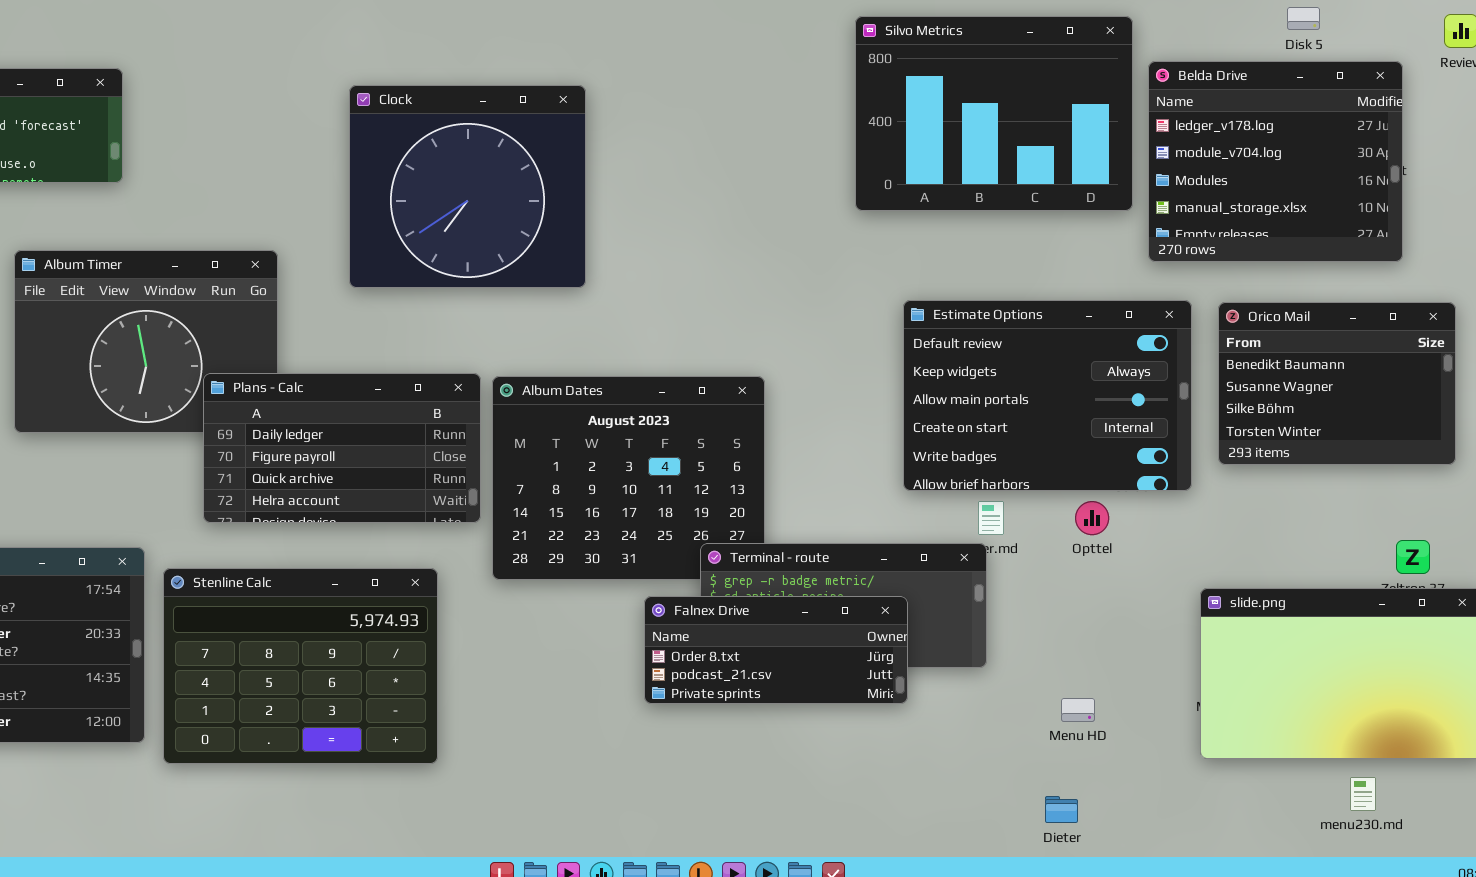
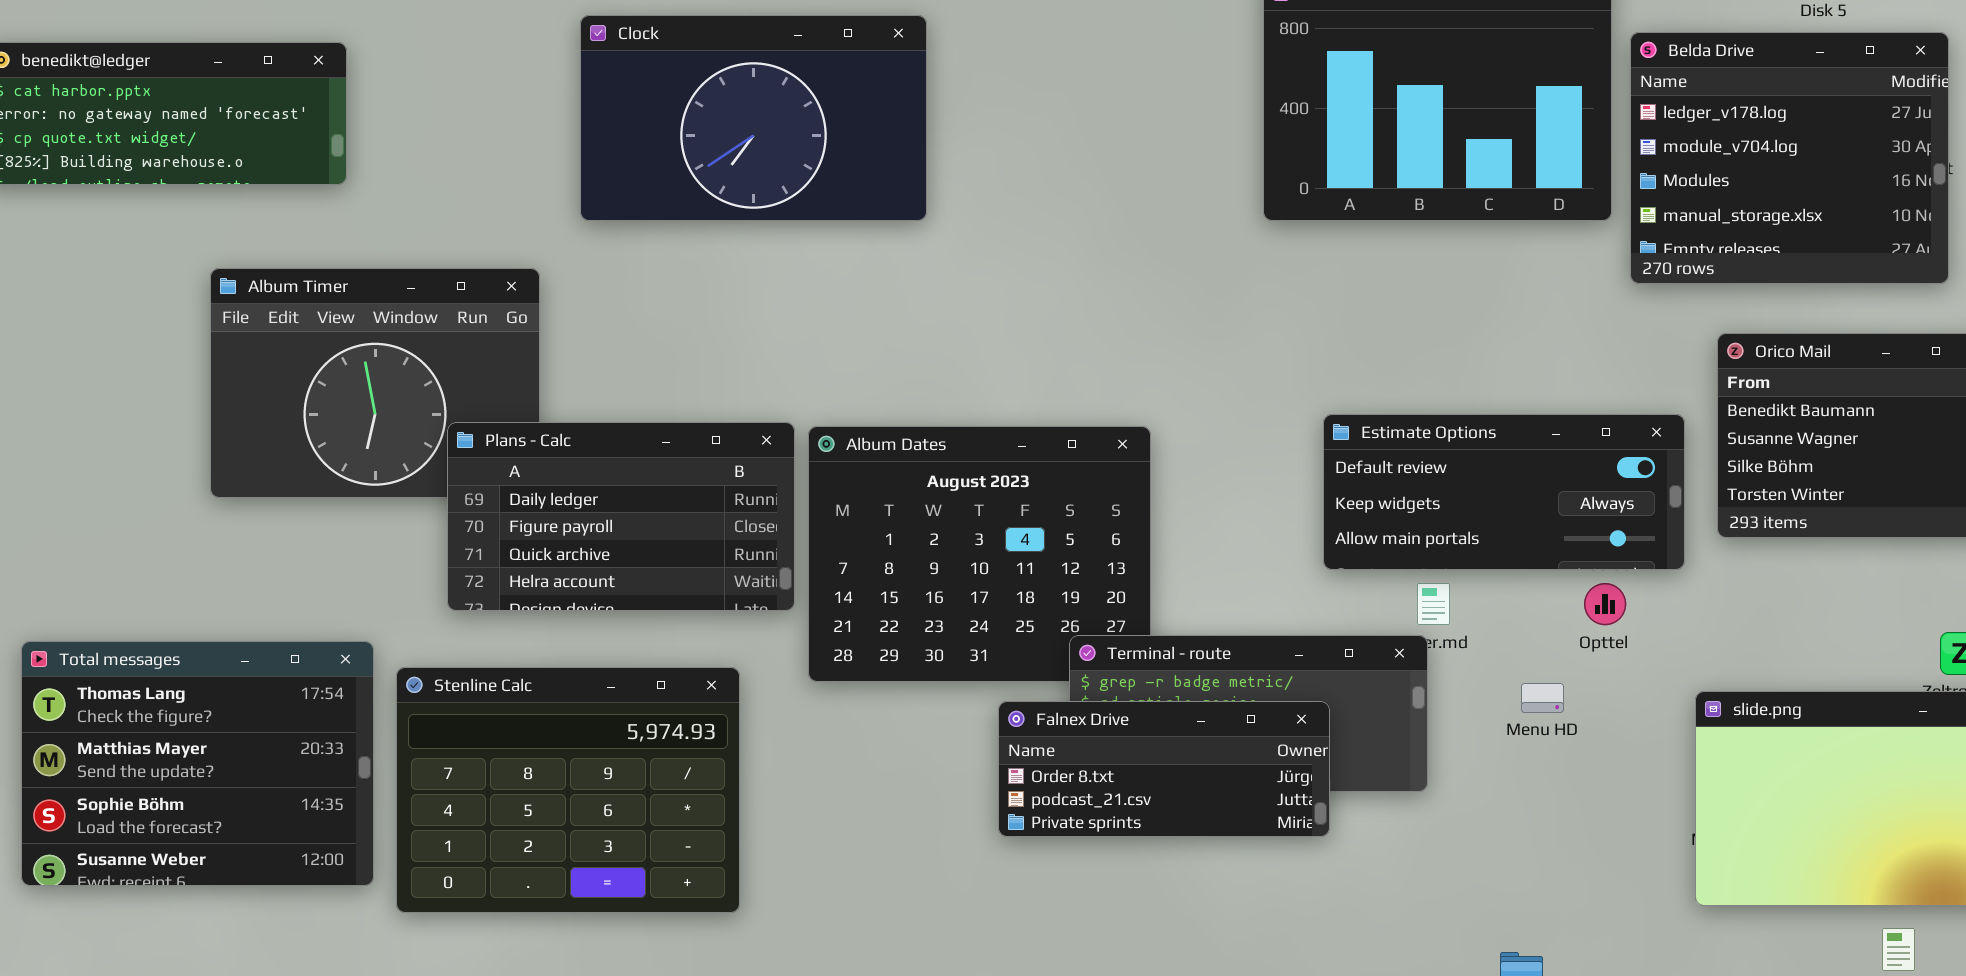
Clock: [349,85,586,288] -> [580,15,927,221], moved, resized
Estimate Options: [903,300,1192,491] -> [1323,414,1685,570], resized
Opttel: [1075,501,1109,535] -> [1584,583,1626,625], moved
Menu HD: [1061,698,1095,722] -> [1521,683,1564,713], moved

